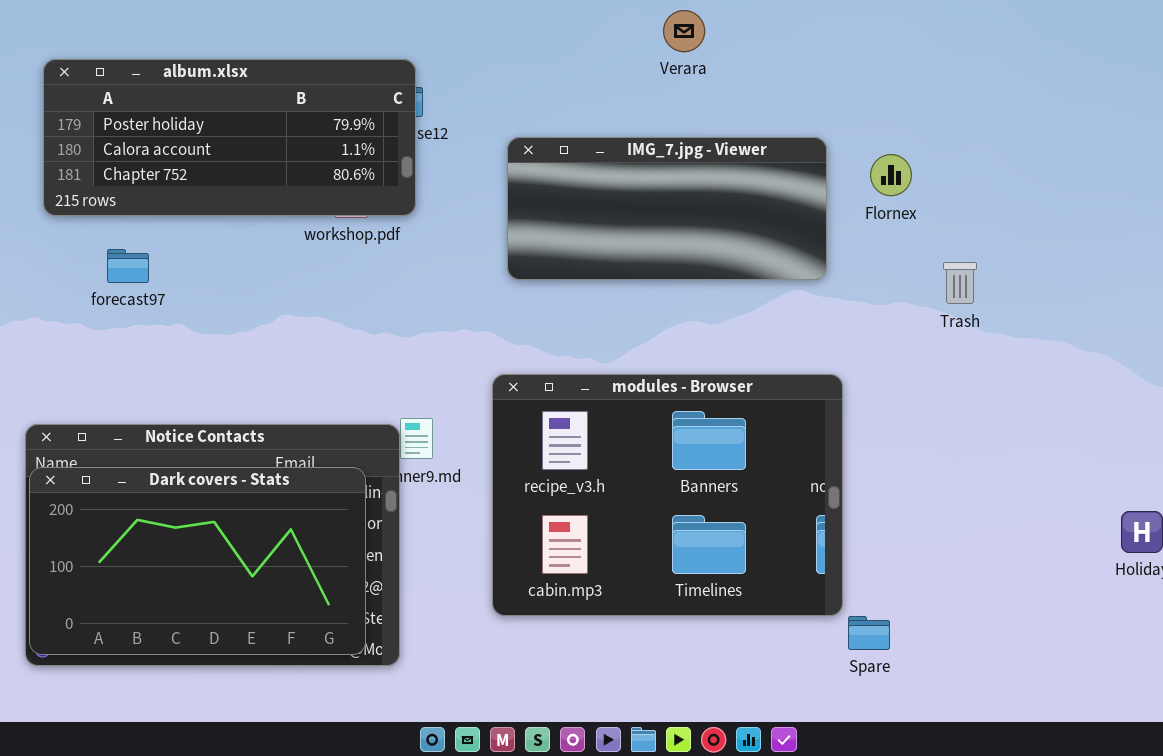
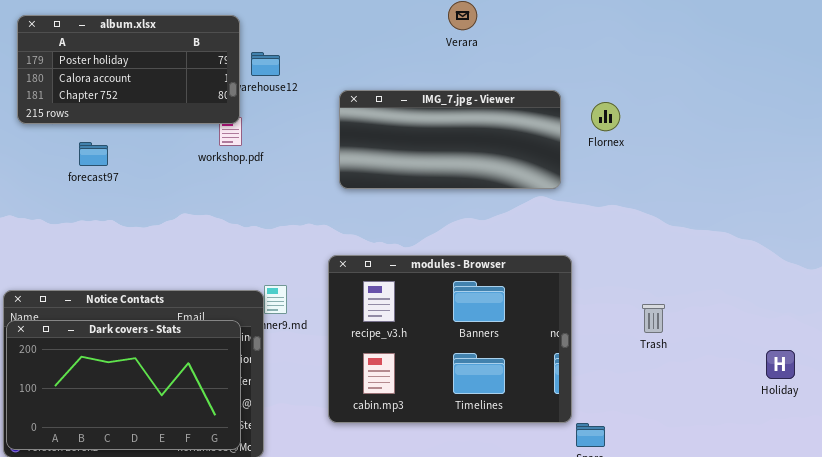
album.xlsx: [43,59,416,216] -> [17,15,240,124], moved, resized
forecast97: [107,249,149,283] -> [79,142,108,166], moved
Trash: [943,262,977,304] -> [642,304,665,333], moved

